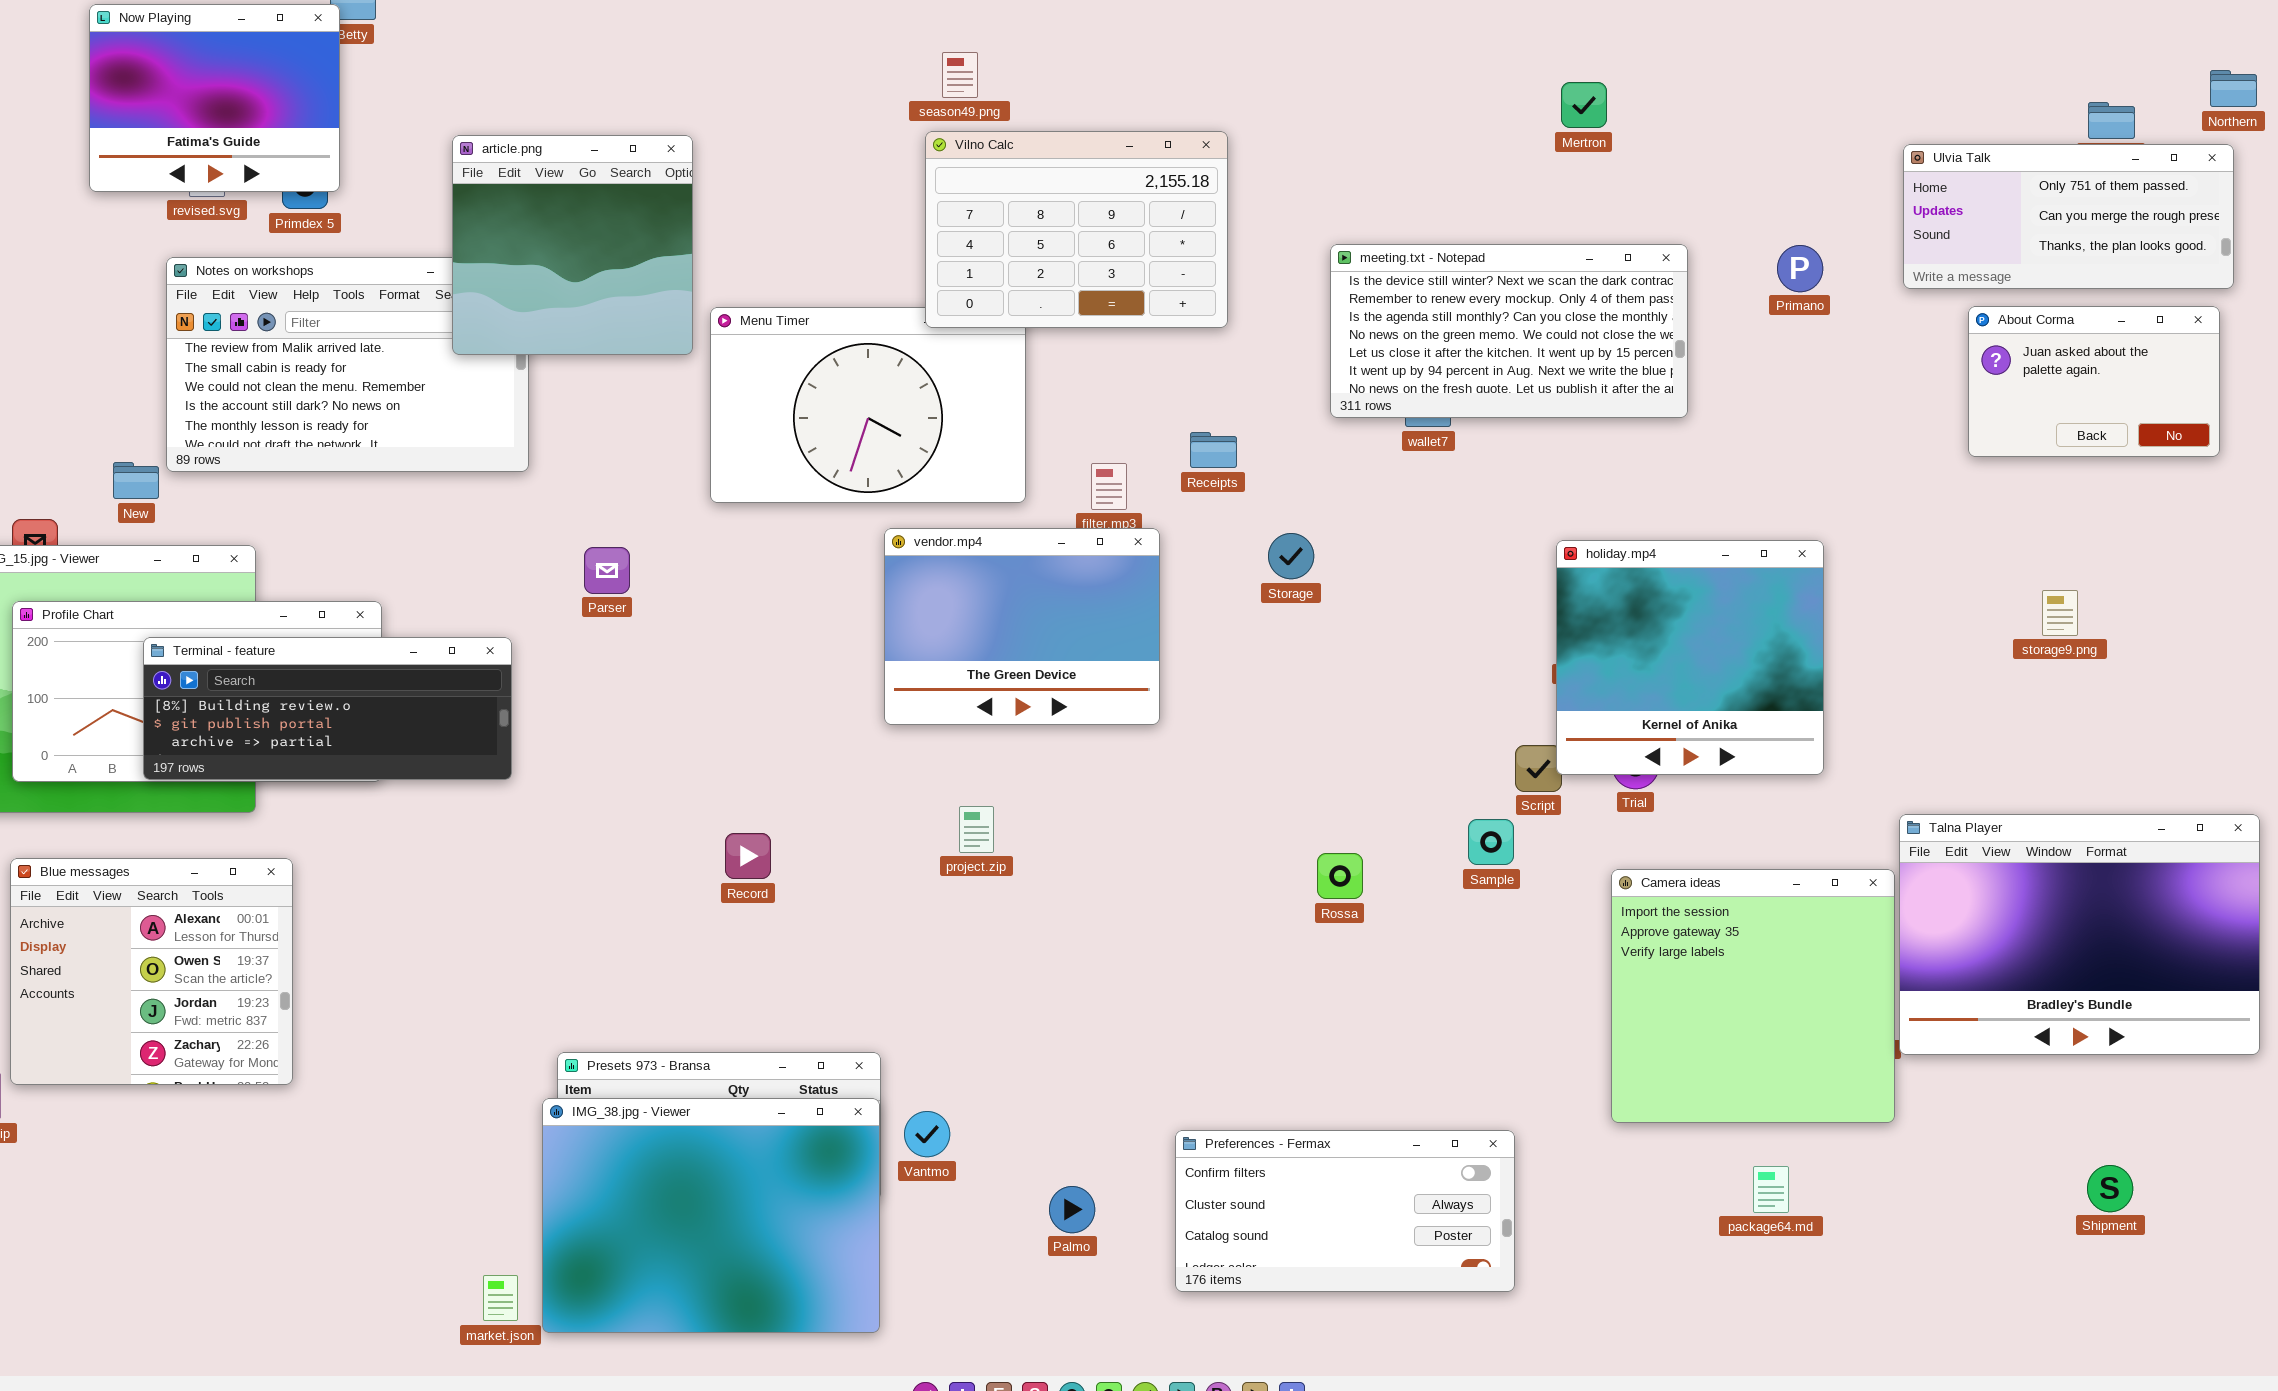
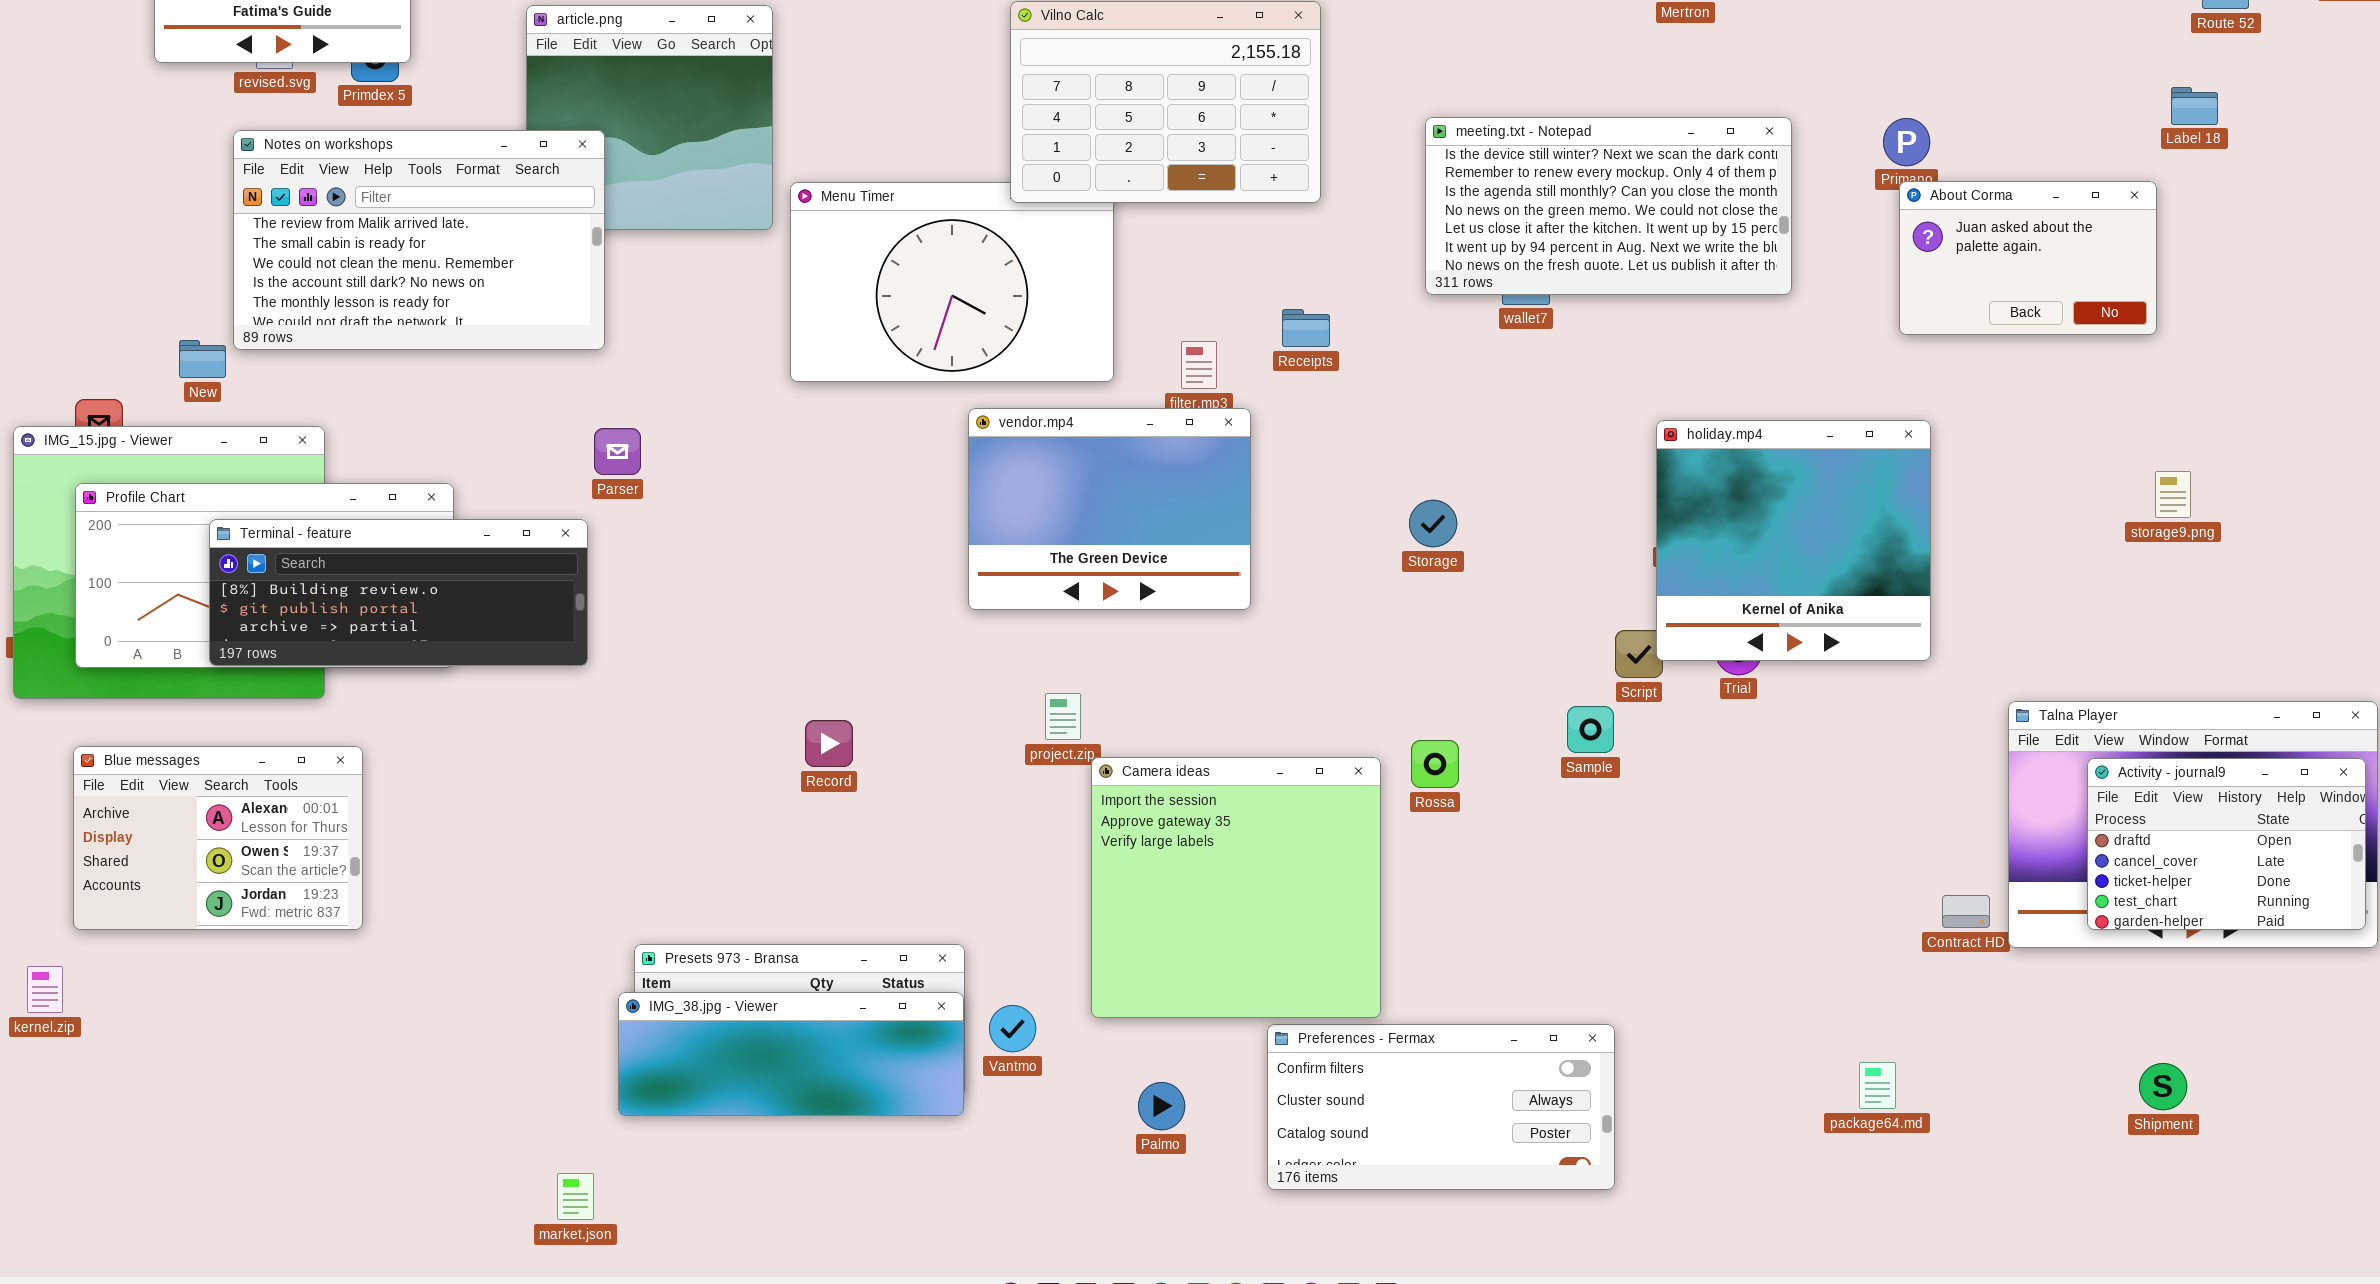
Ulvia Talk: [1903,144,2234,289] -> none, closed
Notes on workshops: [166,257,529,472] -> [233,130,605,350], raised
About Corma: [1968,306,2220,457] -> [1899,181,2157,335], moved
Storage: [1268,533,1314,579] -> [1409,500,1457,547], moved
Parser: [584,547,630,594] -> [594,428,641,475], moved
Blue messages: [10,858,293,1085] -> [73,746,363,930], resized
Camera ideas: [1611,869,1895,1123] -> [1091,757,1381,1018], moved
Activity - journal9: none -> [2087,758,2366,930], opened
IMG_38.jpg - Viewer: [542,1098,880,1333] -> [618,992,964,1116], resized
Shipment: [2087,1165,2133,1212] -> [2139,1063,2187,1110], moved

